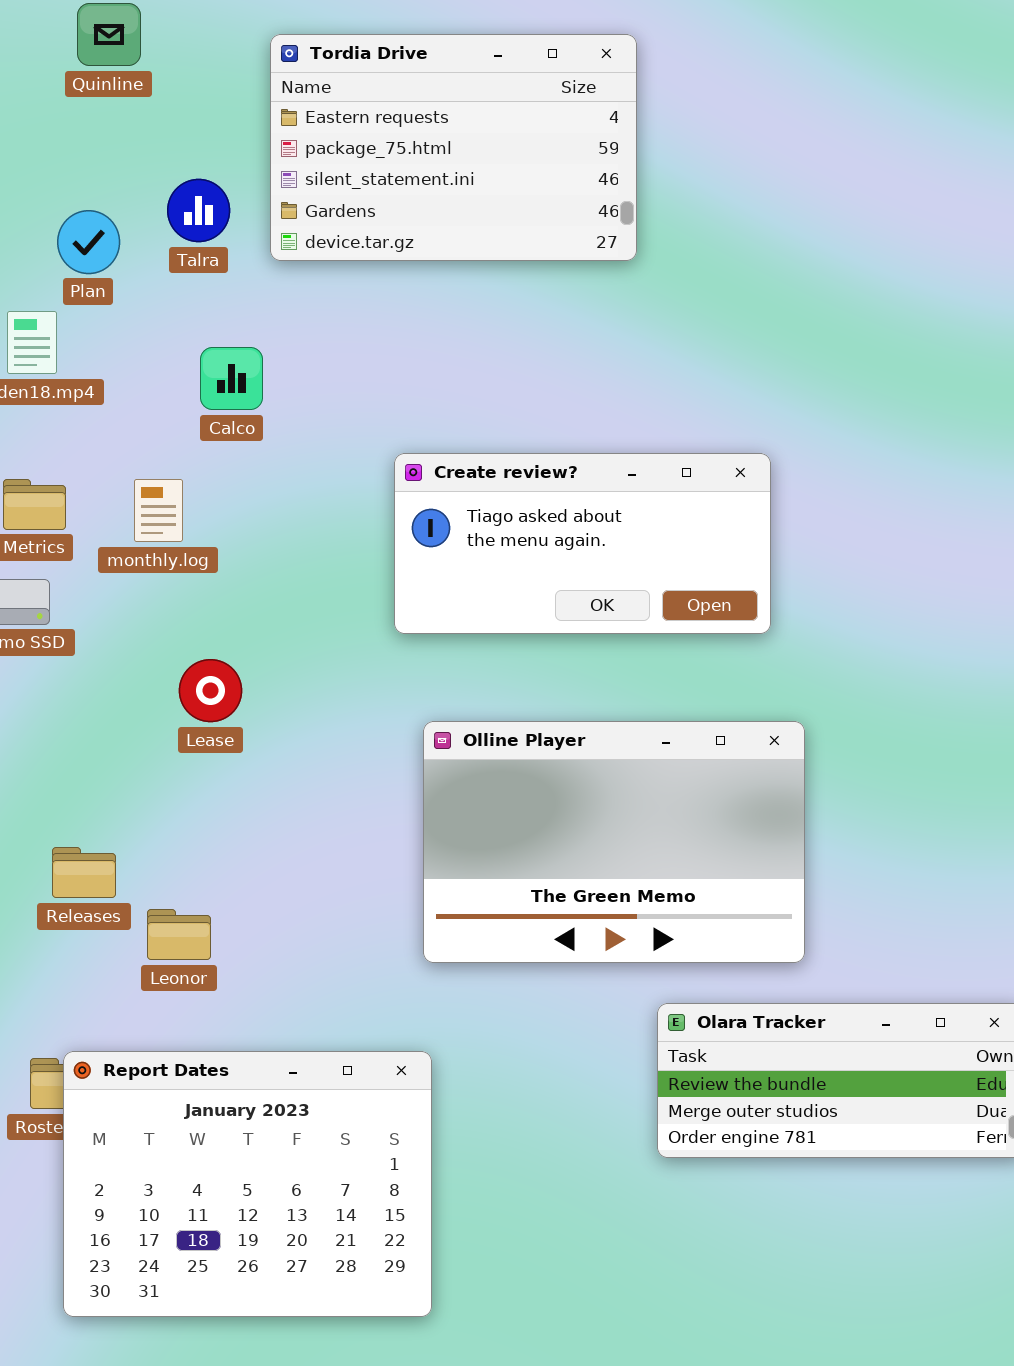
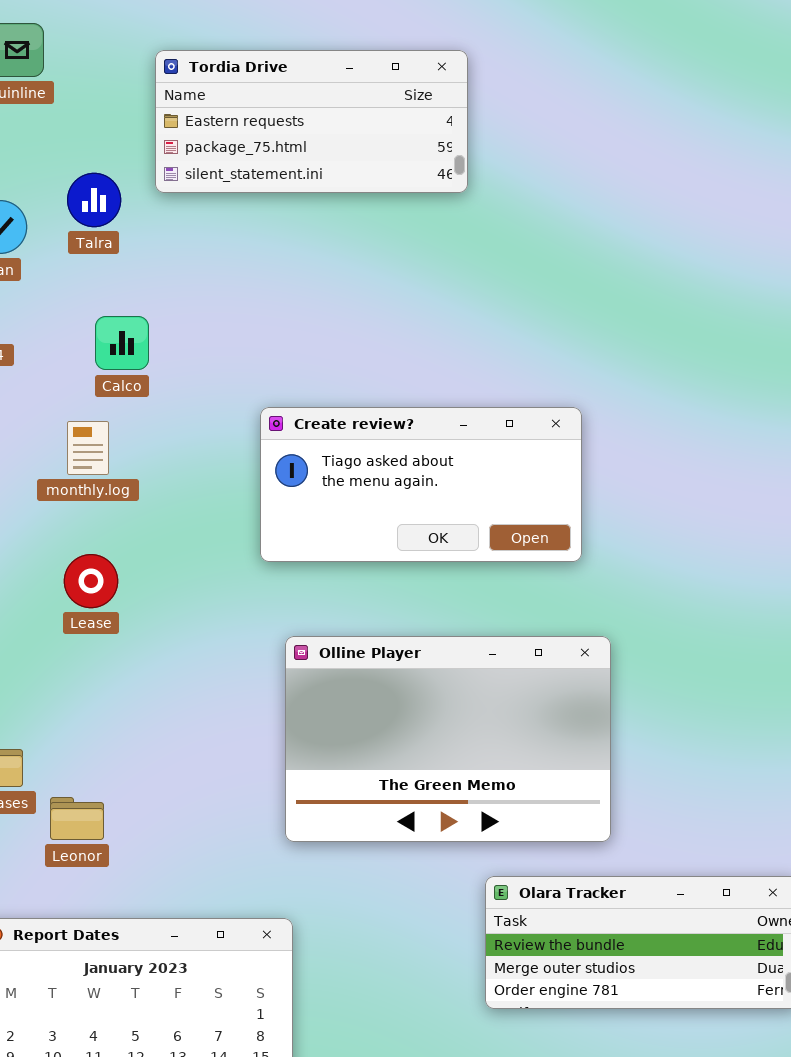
Tordia Drive: [270,34,637,261] -> [155,50,468,193], resized
monthly.log: [134,479,183,542] -> [67,421,109,475], moved
Lease: [179,659,242,722] -> [64,554,118,608], moved

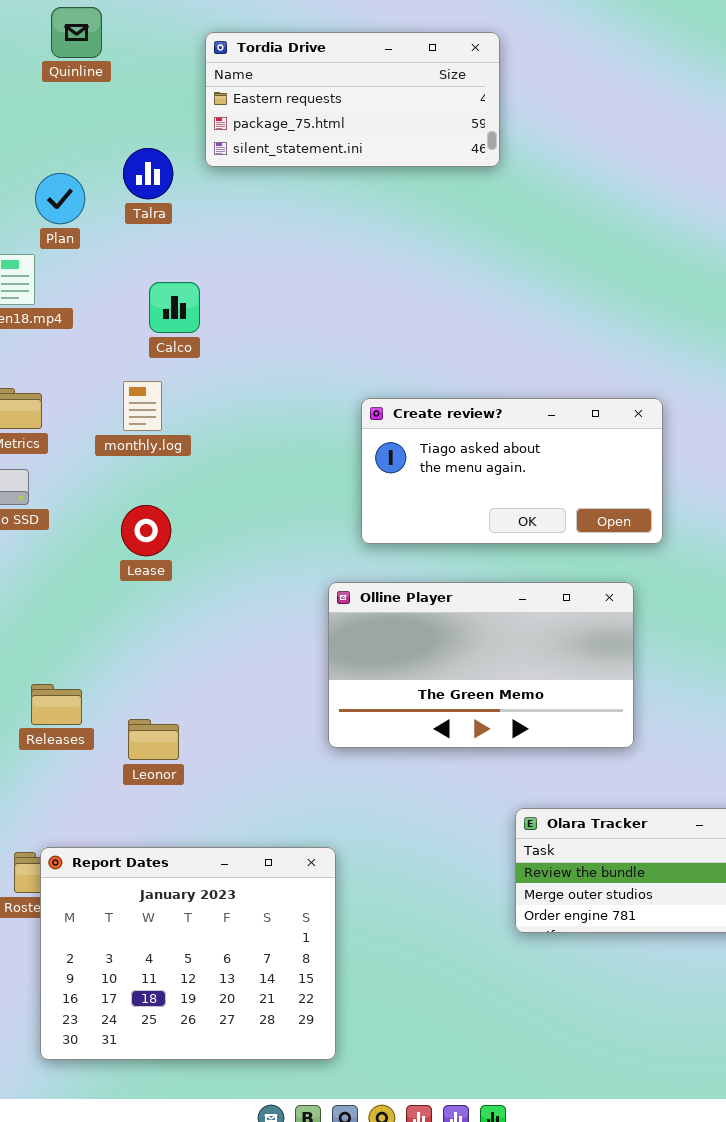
Create review?: [260,407,582,562] -> [361,398,663,544], moved
Olline Player: [285,636,611,842] -> [328,582,634,748], resized
Leonor: [50,797,104,840] -> [128,719,179,760], moved

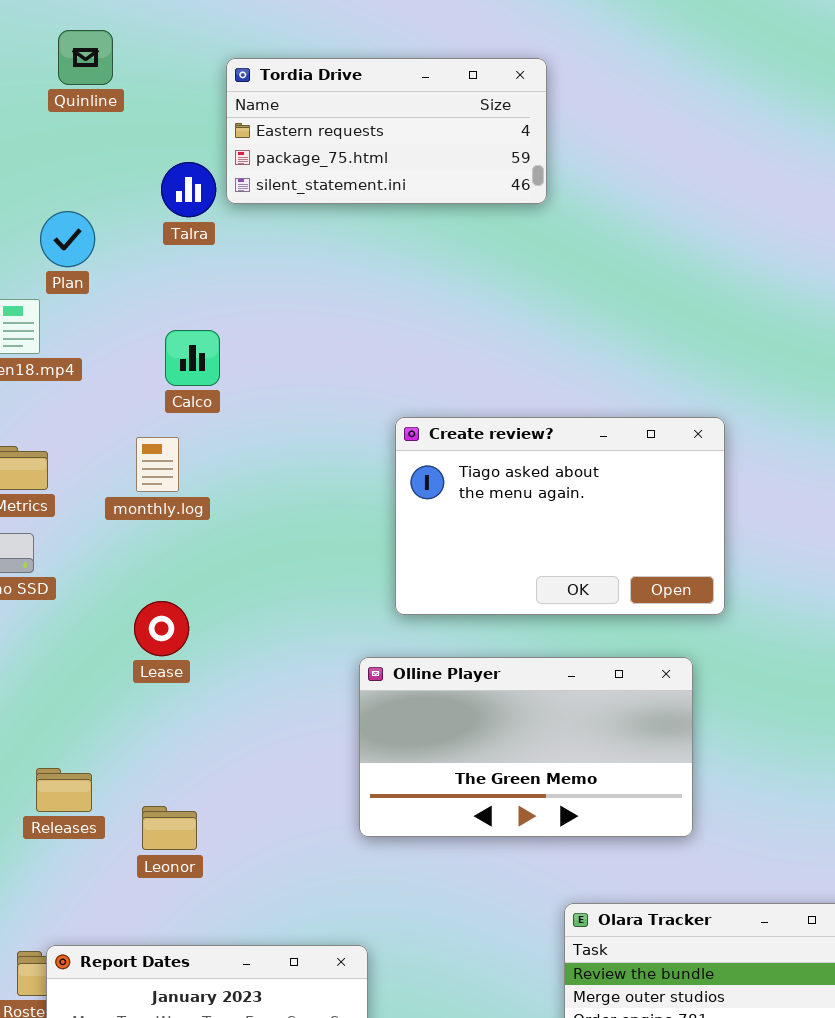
Talra: [123,148,173,199] -> [161,162,216,217], moved
Create review?: [361,398,663,544] -> [395,417,725,615], resized
Lease: [121,505,171,556] -> [134,601,189,656], moved

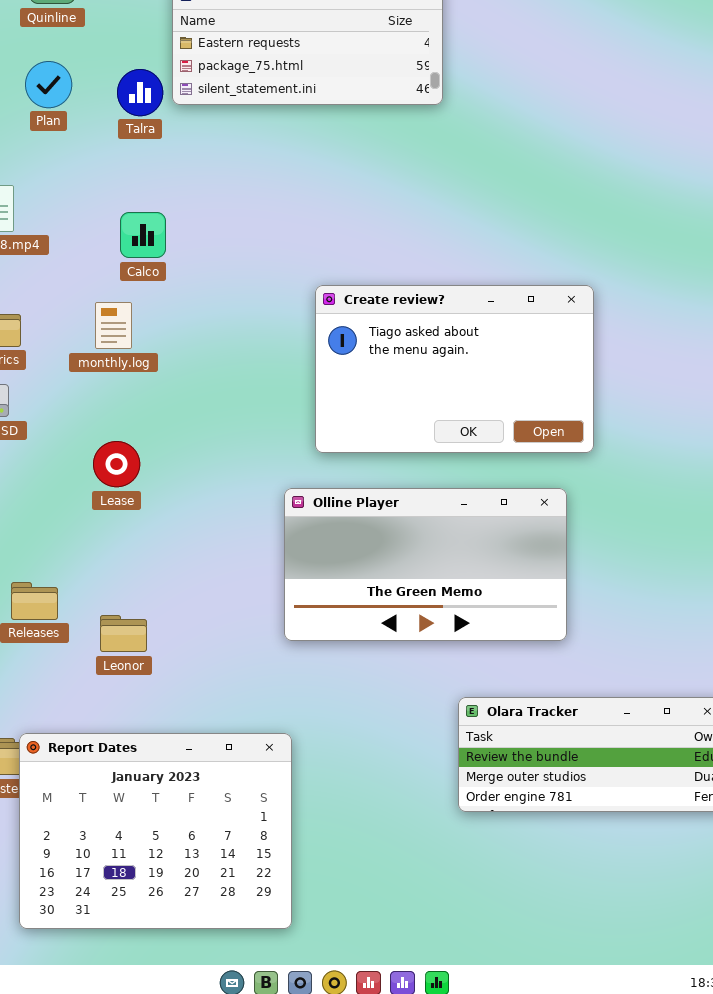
Plan: [40,211,95,267] -> [25,61,72,108], moved

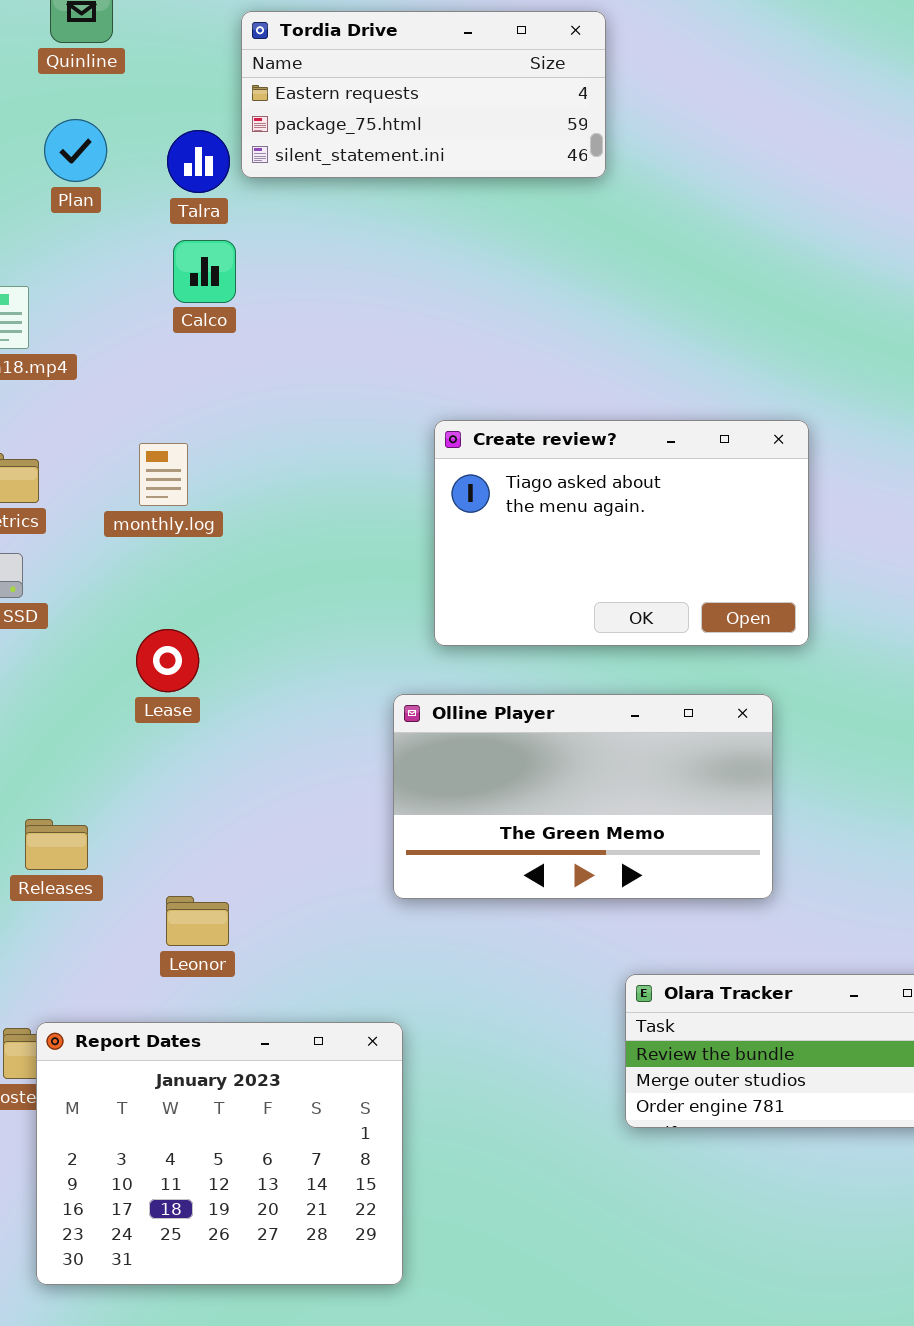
Calco: [120,212,166,258] -> [173,240,236,303], moved
Leonor: [100,615,147,652] -> [166,896,229,946], moved

